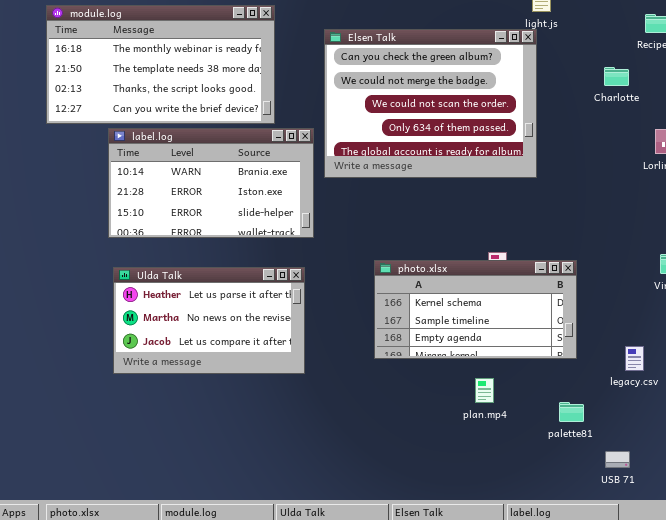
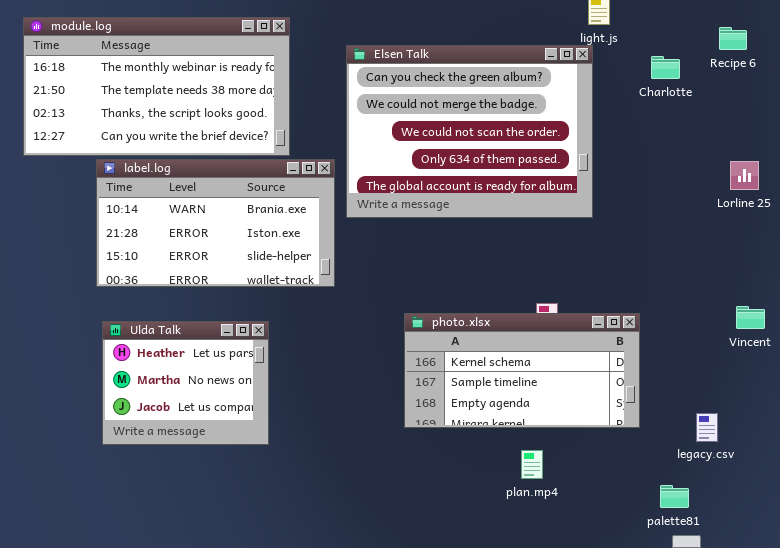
Charlotte: [604,67,629,86] -> [651,56,680,79], moved
Ulda Talk: [113,267,305,374] -> [102,321,269,445], resized
palette81: [559,402,584,422] -> [660,485,689,508], moved

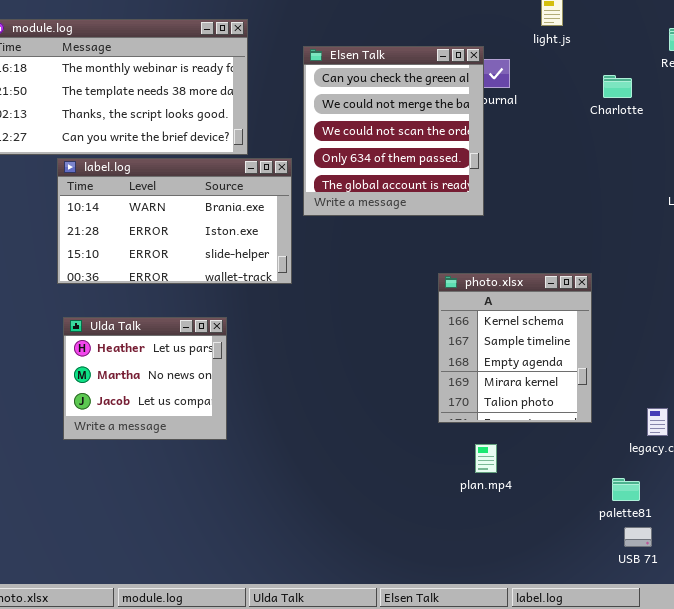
Elsen Talk: [346,45,593,218] -> [303,46,484,216], resized
Charlotte: [651,56,680,79] -> [603,75,632,98], moved
photo.xlsx: [404,313,640,428] -> [438,273,592,423], resized

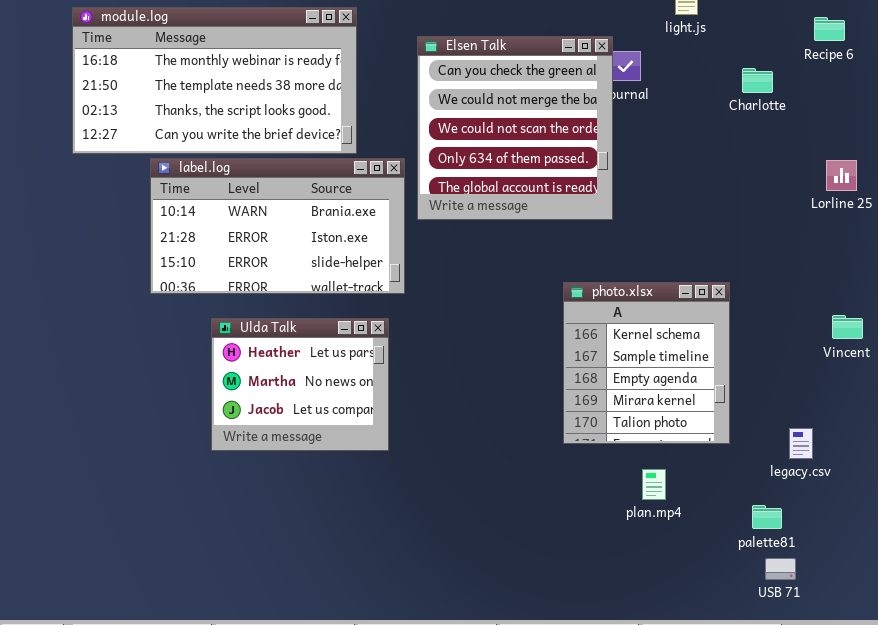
Ulda Talk: [63,317,227,440] -> [211,318,389,451], moved
plan.mp4: [475,444,497,473] -> [642,469,666,500], moved

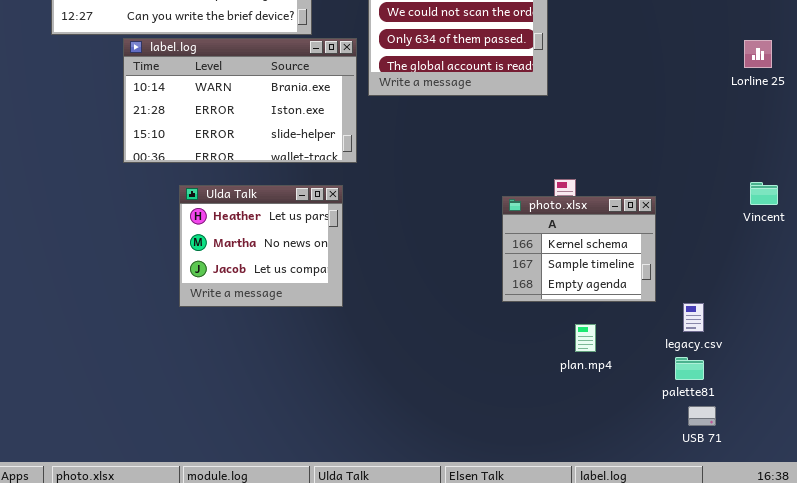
photo.xlsx: [563,282,730,444] -> [502,196,656,302], resized
legacy.csv: [789,428,813,459] -> [683,303,704,332], moved

